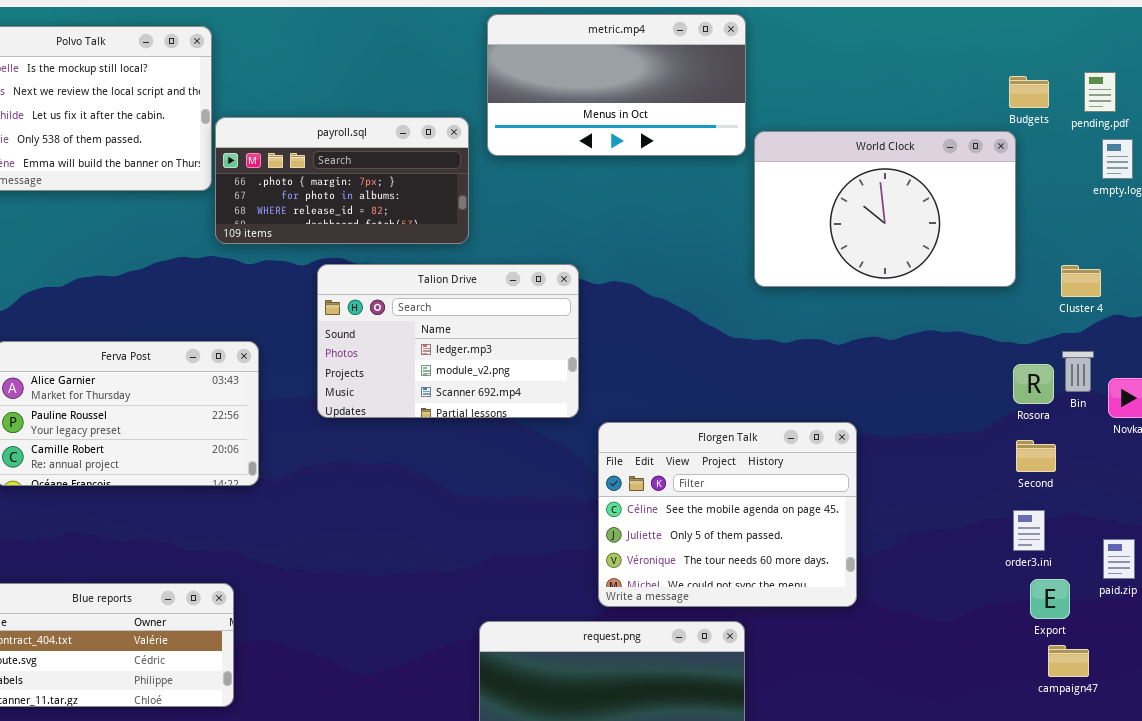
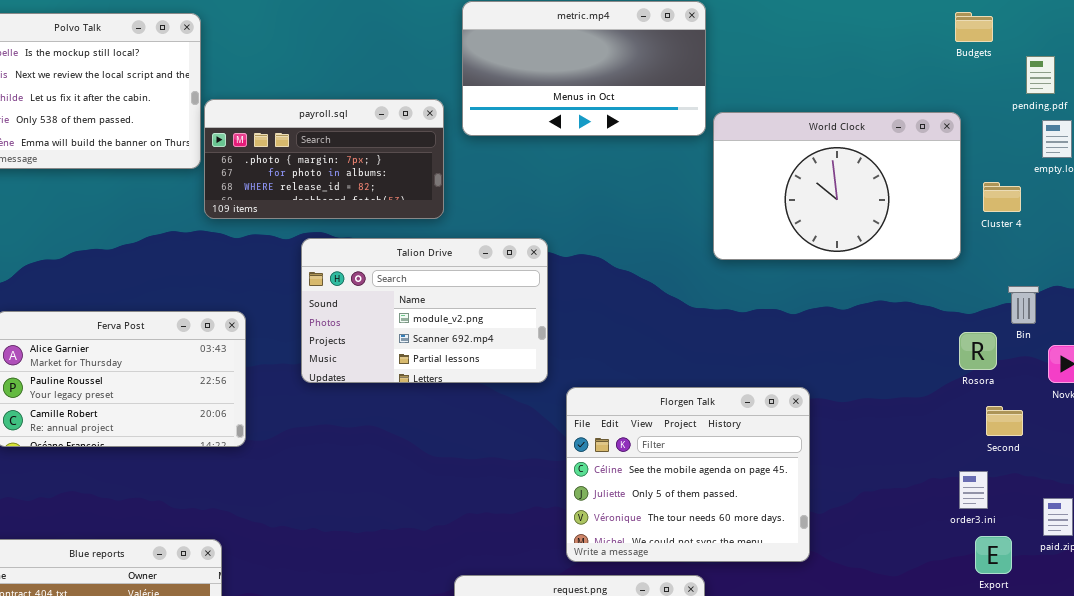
Budgets: [1009,76,1049,108] -> [955,12,993,42], moved
Talion Drive: [317,264,579,418] -> [301,238,548,383], scrolled down 1 row
Cluster 4: [1061,265,1101,297] -> [983,182,1021,212], moved
Bin: [1062,351,1094,392] -> [1008,286,1039,324], moved
Second: [1016,440,1056,472] -> [986,406,1023,436], moved

